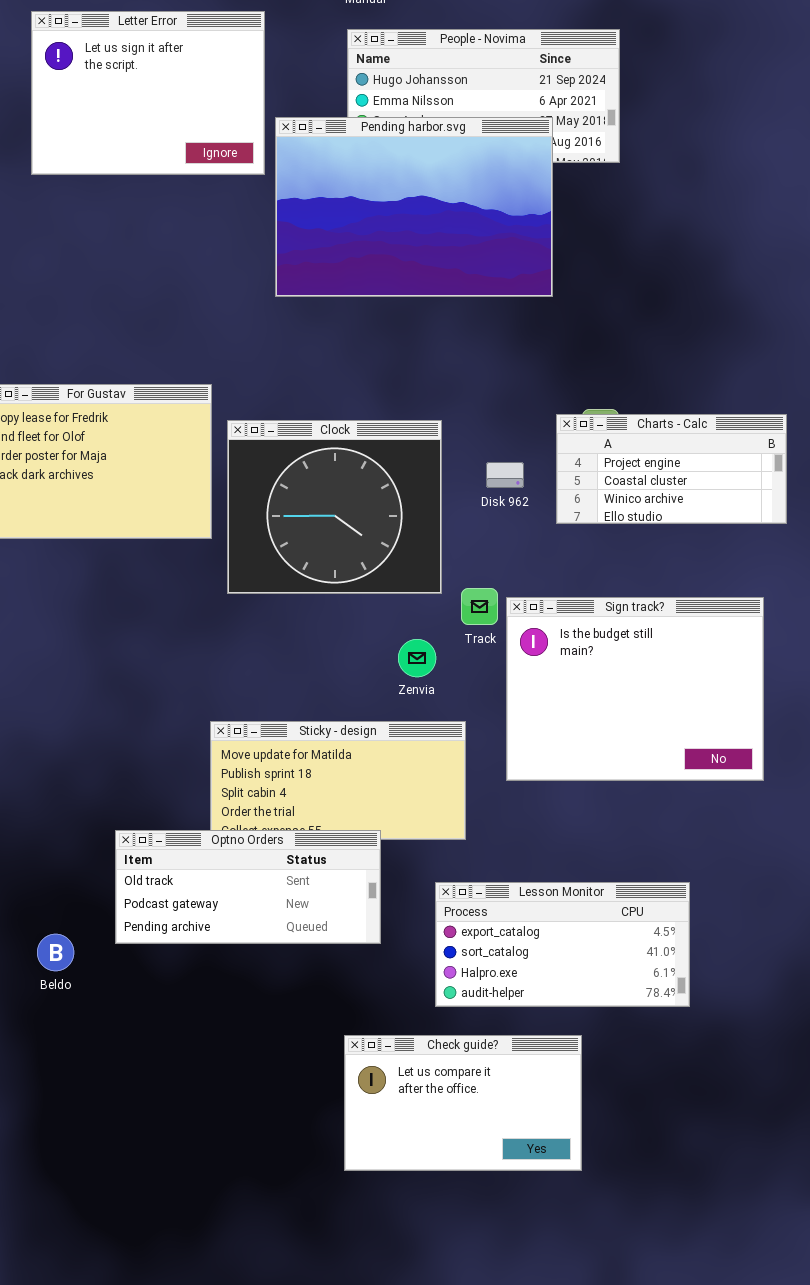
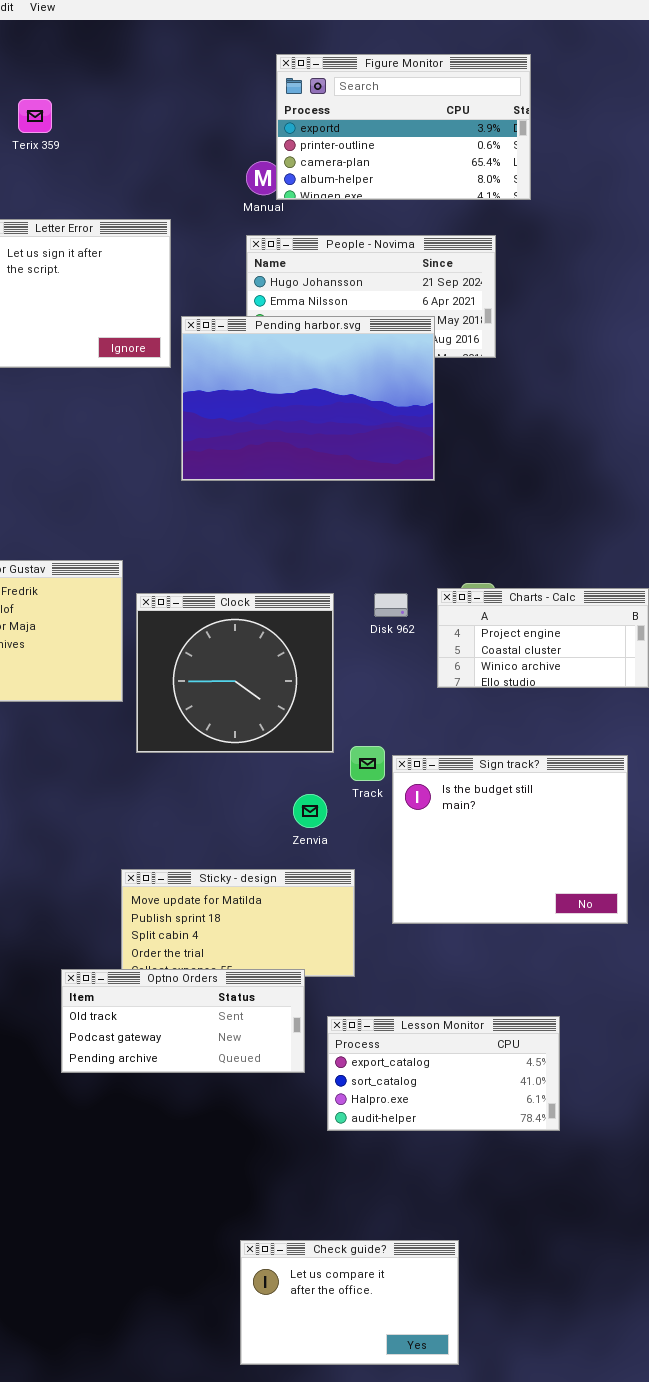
Disk 962: [486,462,524,488] -> [374,593,408,617], moved
Optno Orders: [115,830,381,944] -> [61,969,305,1073], moved
Check guide?: [344,1035,582,1171] -> [240,1240,459,1365], moved

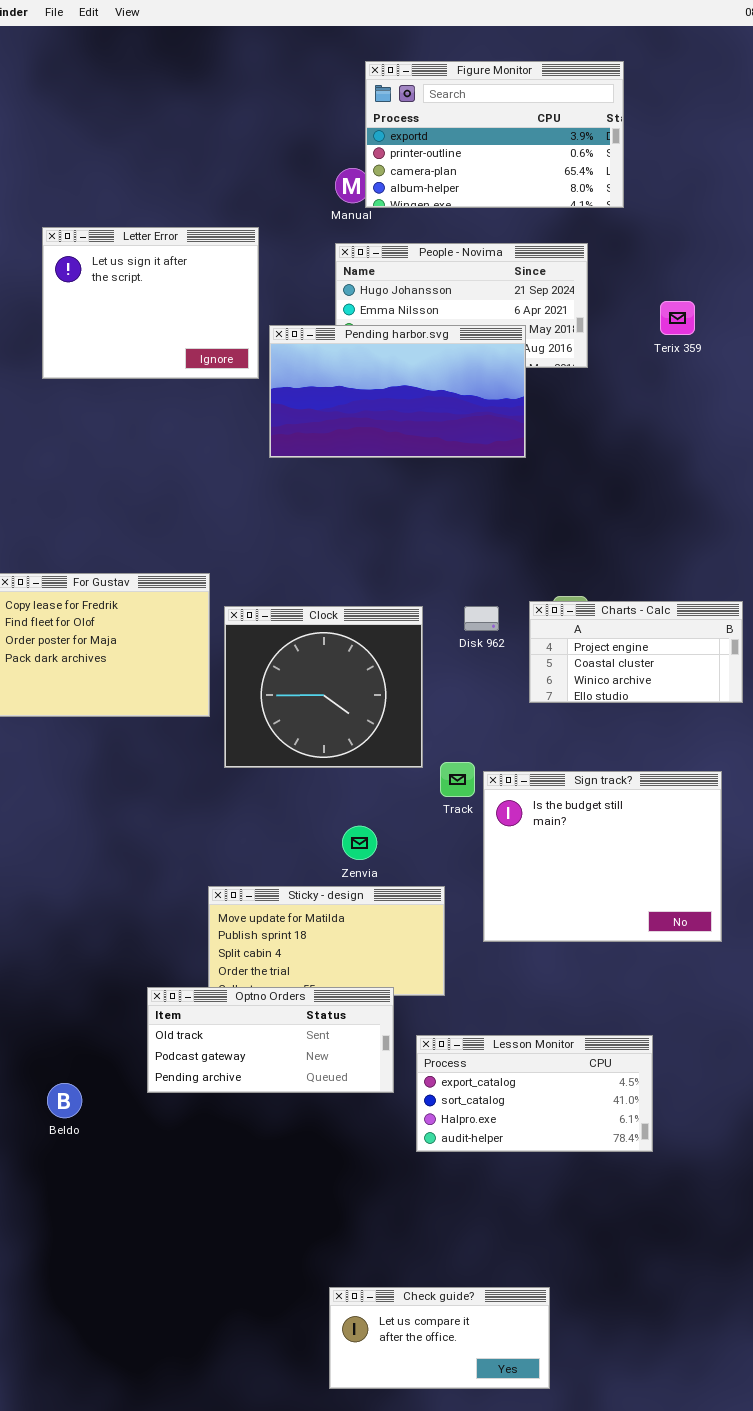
Terix 359: [18,99,52,133] -> [660,301,695,335], moved
Pending harbor.svg: [181,316,435,481] -> [269,325,526,458], resized
Zenvia: [293,794,327,828] -> [342,826,377,860], moved
Check guide?: [240,1240,459,1365] -> [329,1287,550,1389], resized

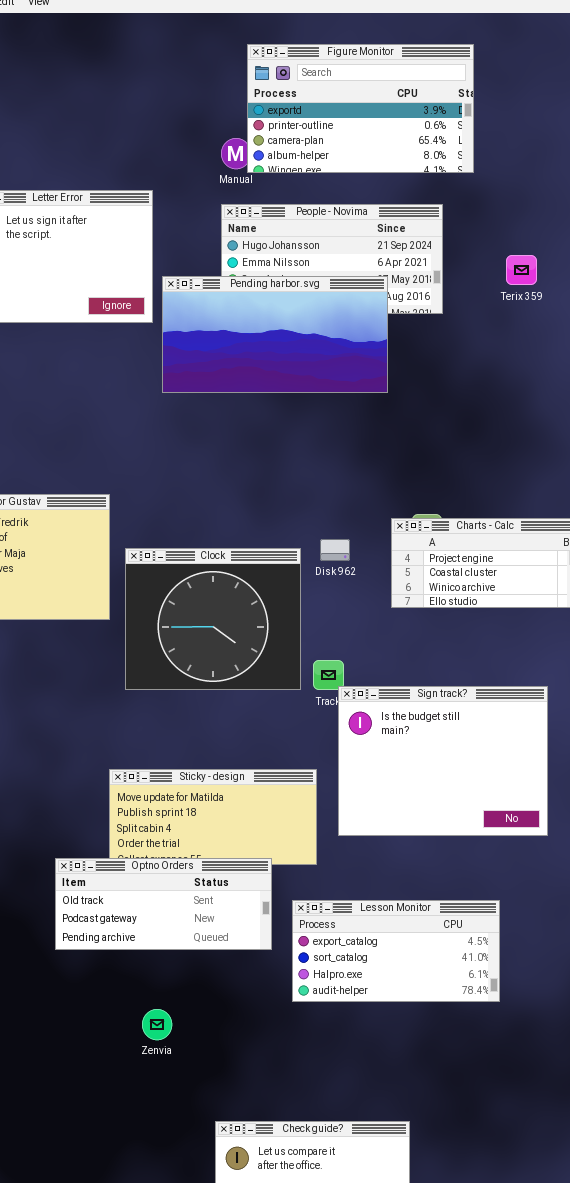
Clock: [224,606,423,768] -> [125,548,301,690], moved
Disk 962: [464,606,499,631] -> [320,539,350,561], moved
Sign track?: [483,771,722,942] -> [338,686,548,836], moved
Zenvia: [342,826,377,860] -> [142,1009,172,1040], moved

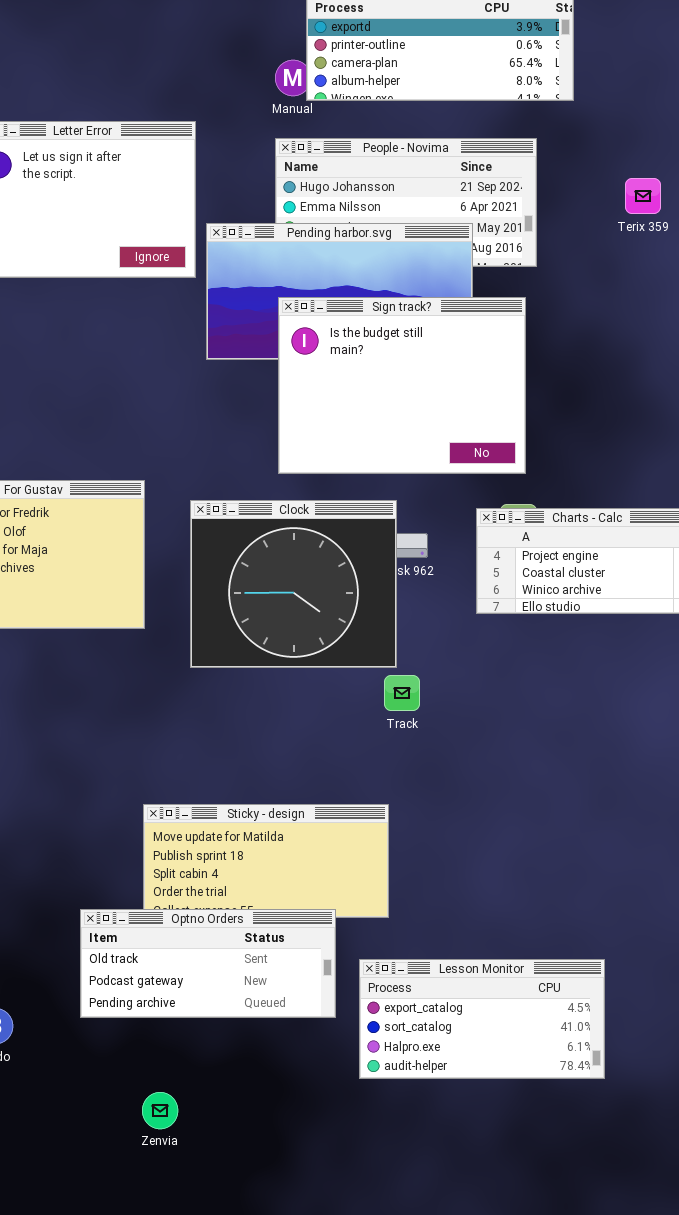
Terix 359: [506,255,537,285] -> [625,178,661,214], moved
Clock: [125,548,301,690] -> [190,500,397,668], moved
Sign track?: [338,686,548,836] -> [278,297,526,474], moved
Zenvia: [142,1009,172,1040] -> [142,1092,178,1129], moved

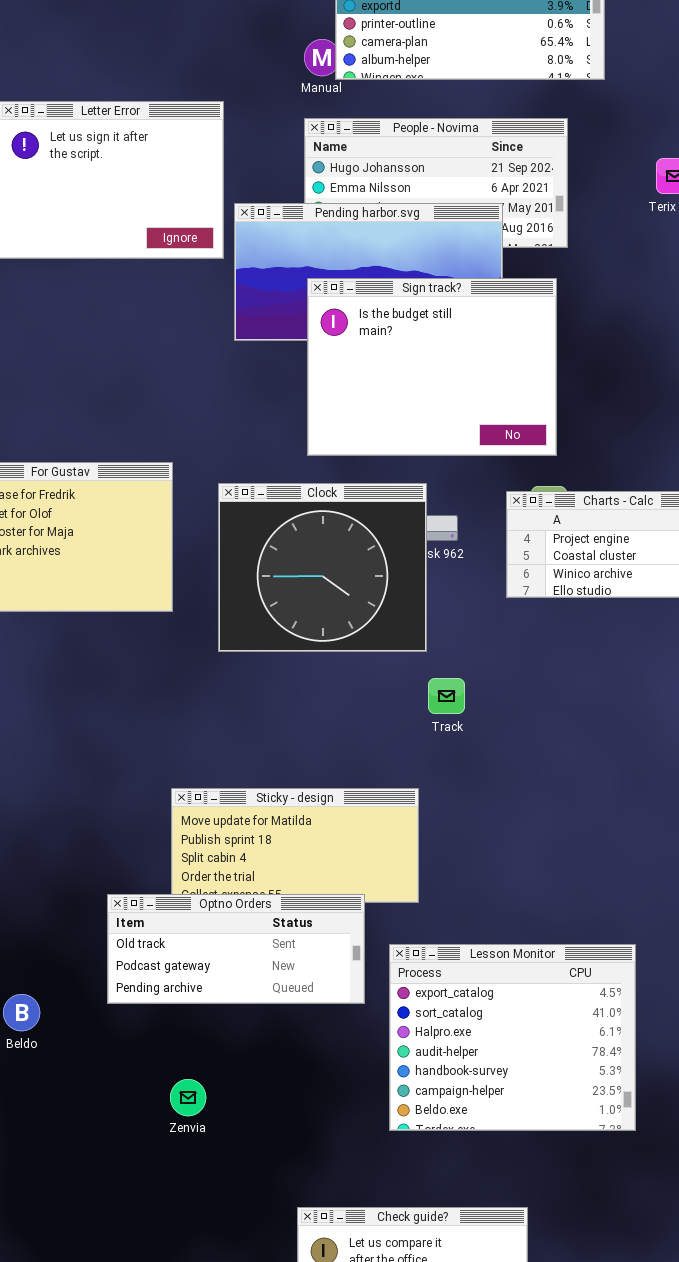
Track: [384,675,420,711] -> [428,678,465,714], moved
Lesson Monitor: [359,959,605,1079] -> [389,944,636,1131], resized

